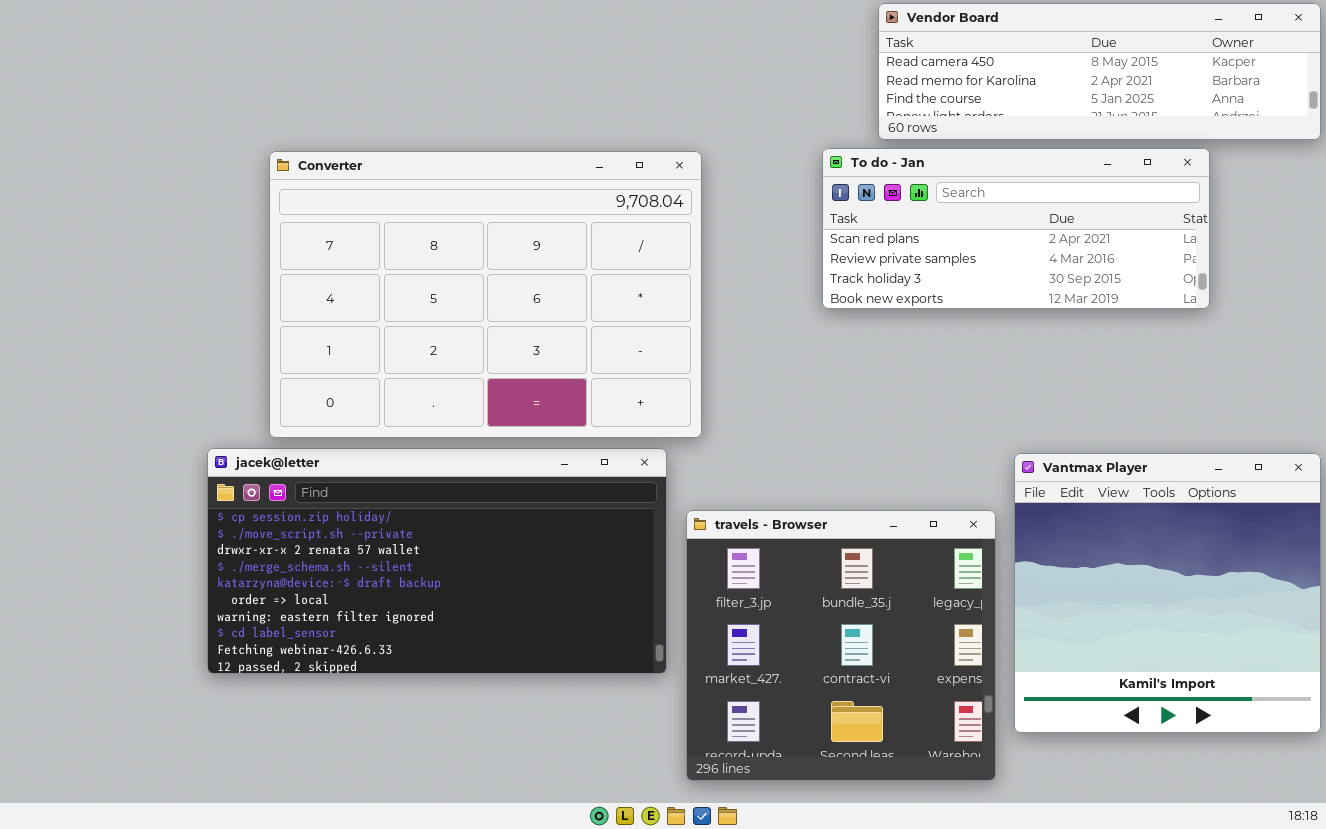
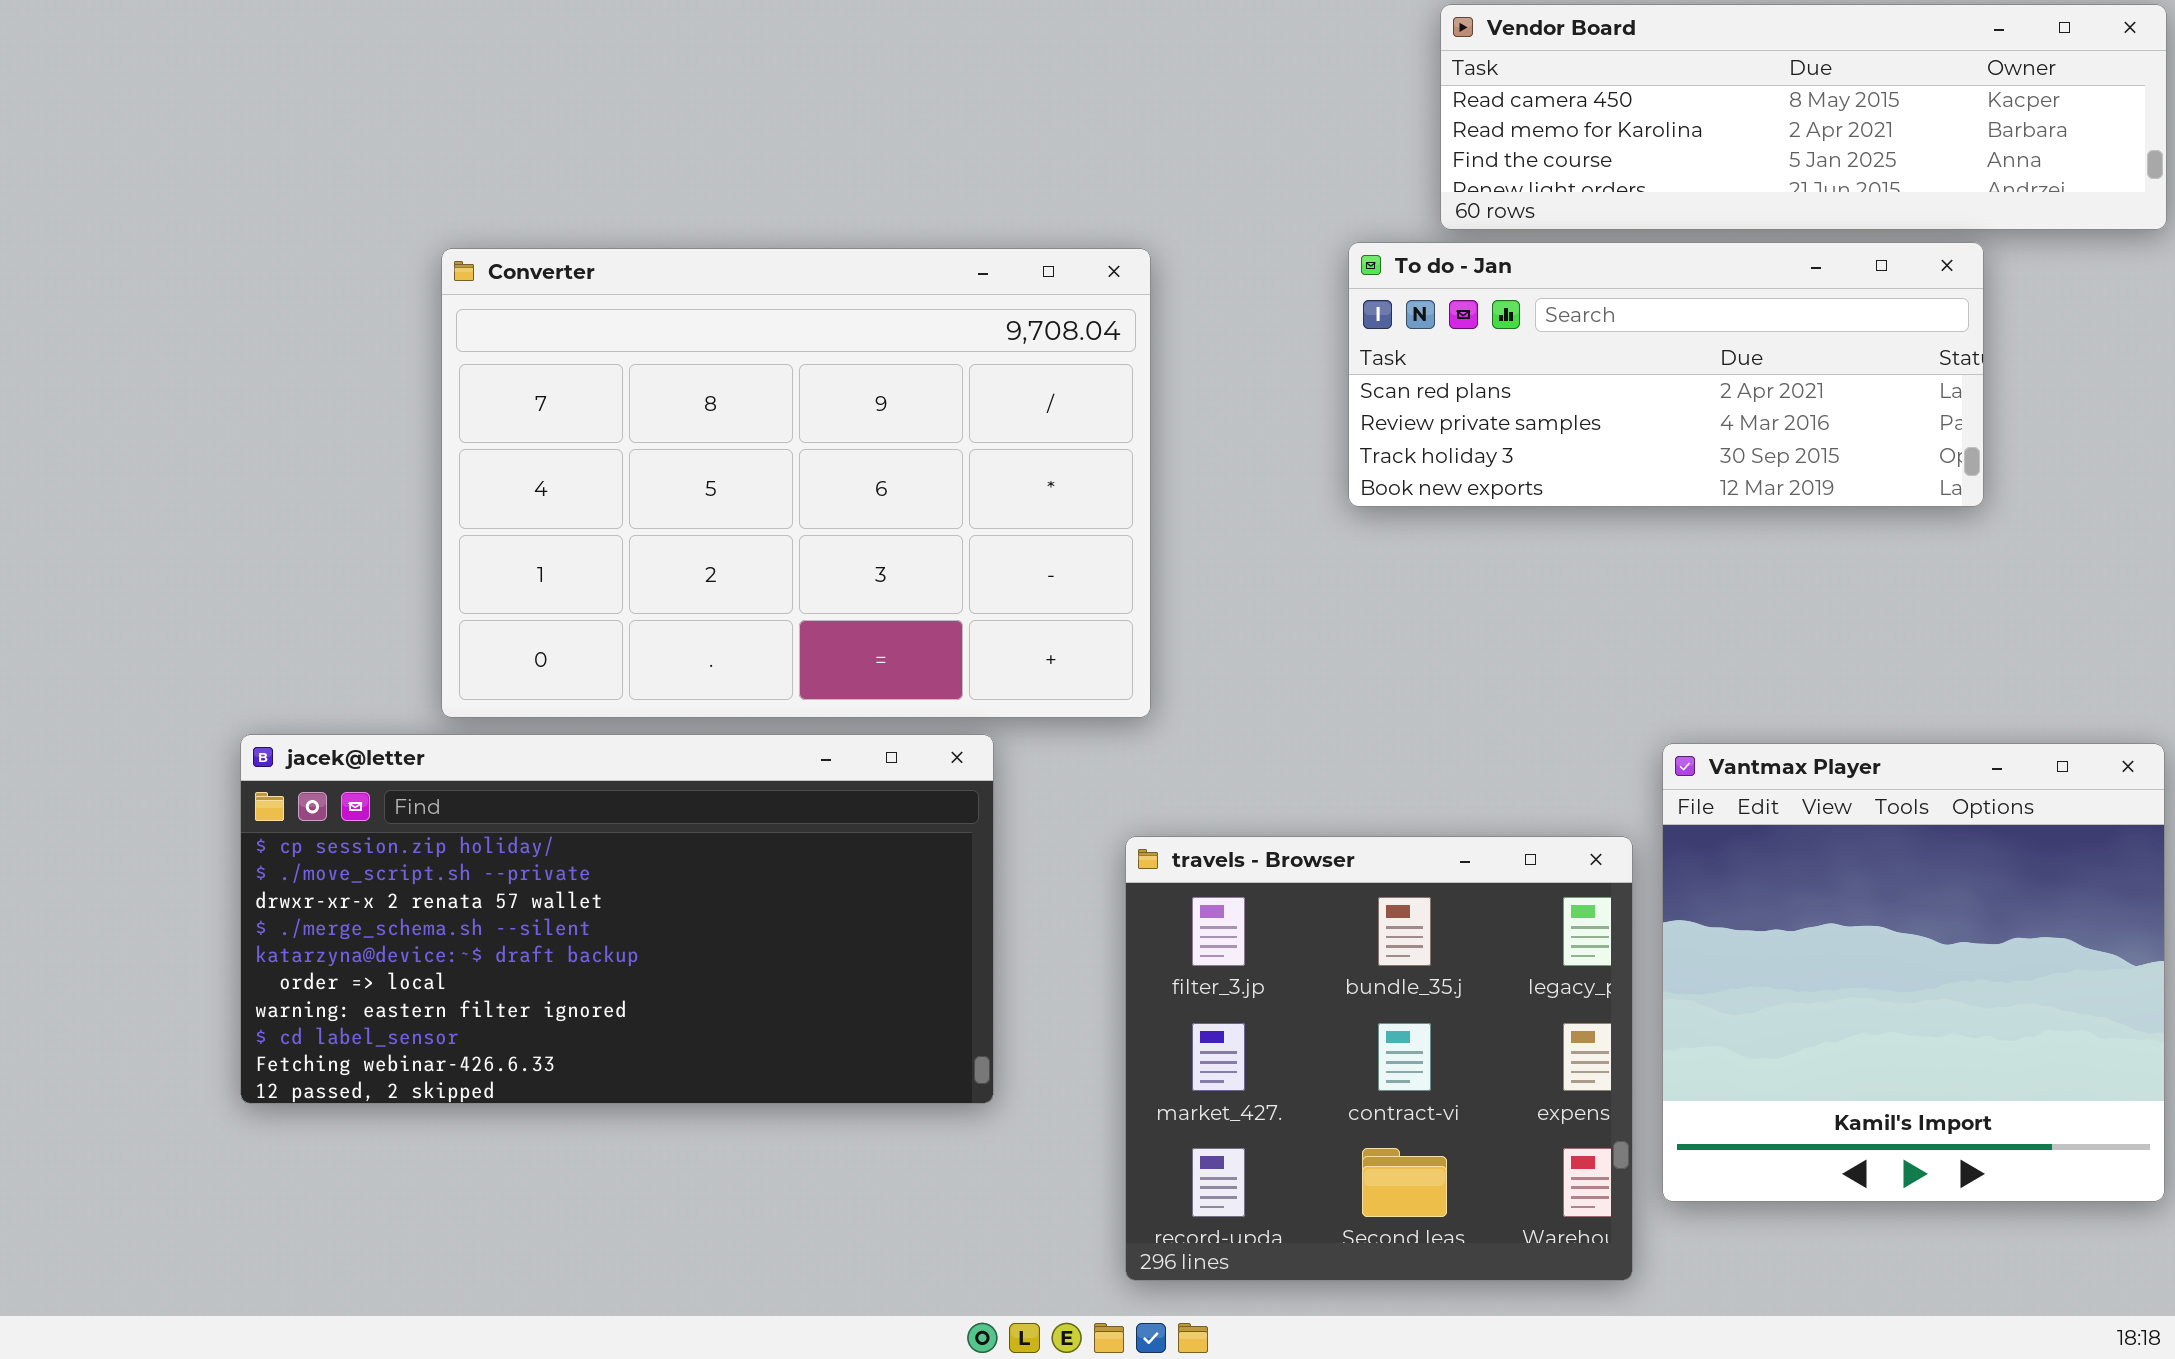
jacek@letter: [207,448,667,674] -> [240,734,994,1104], moved

